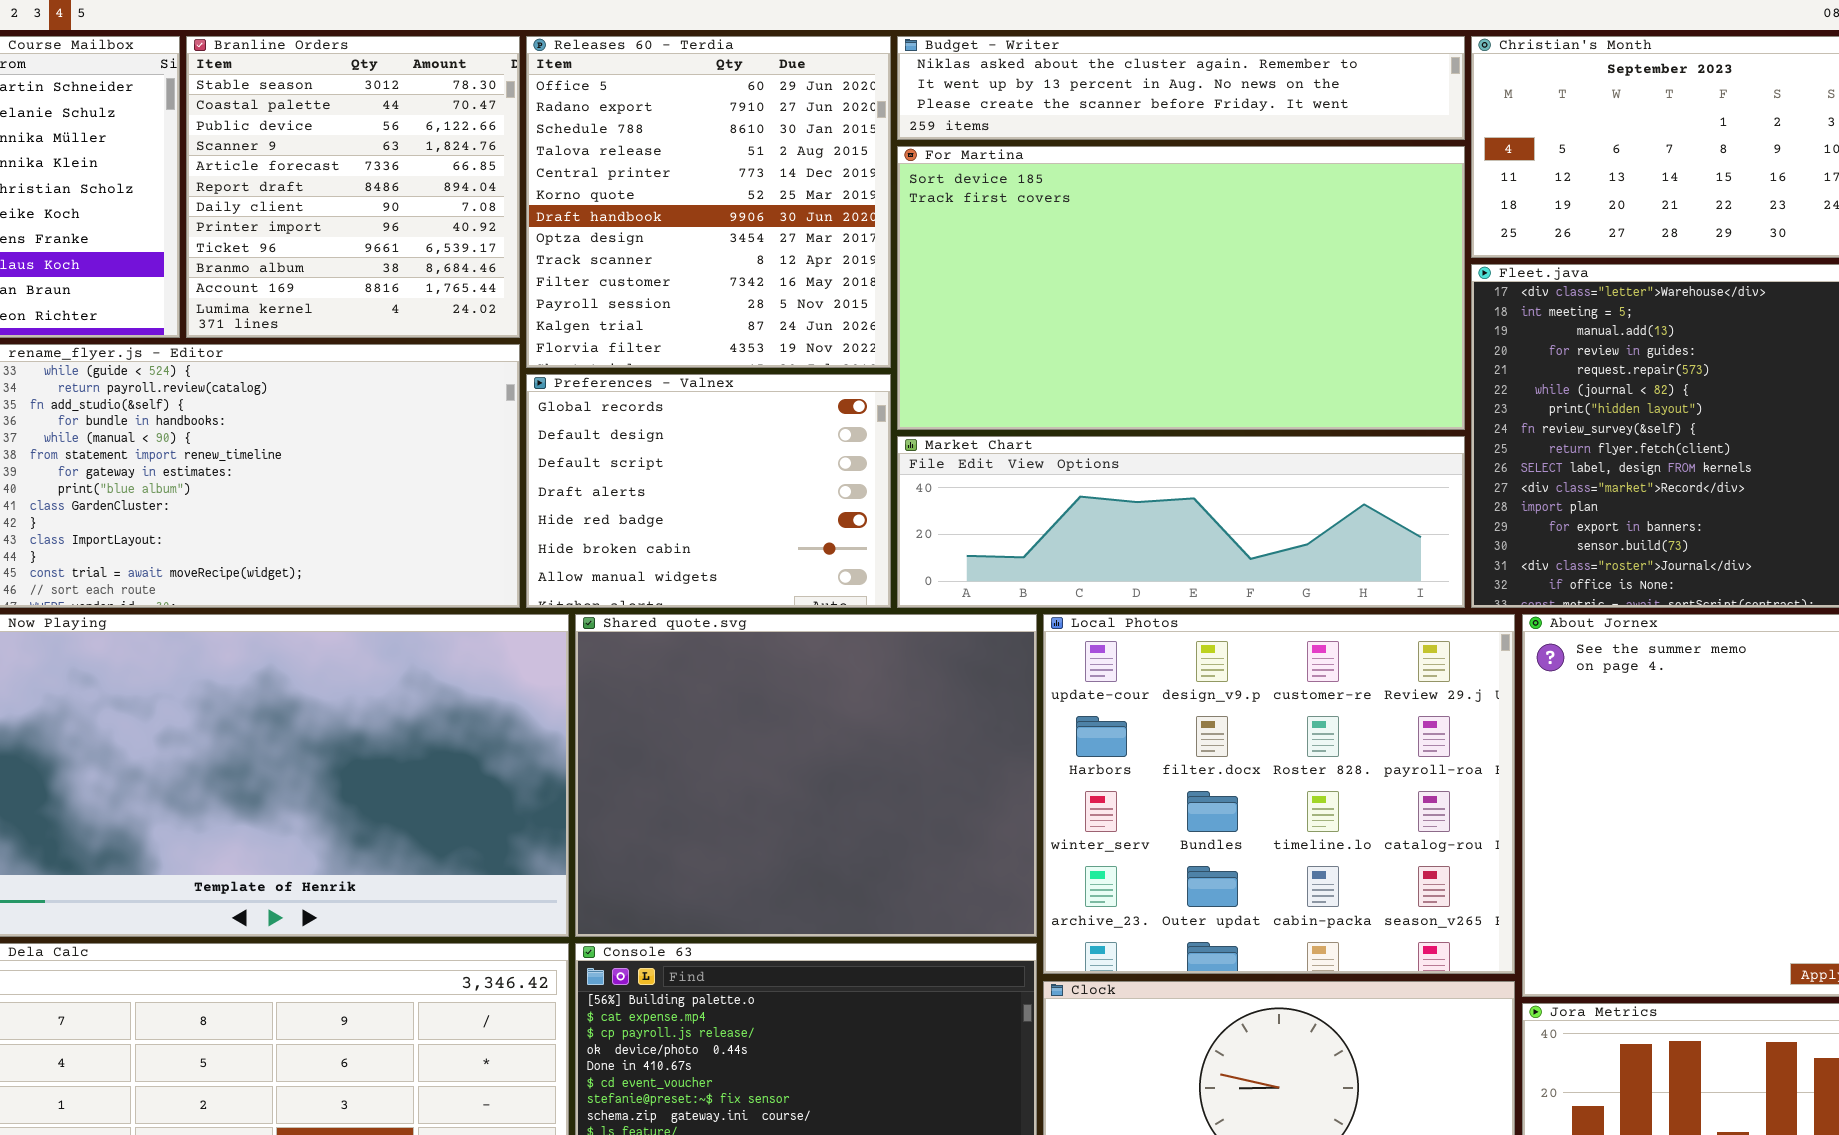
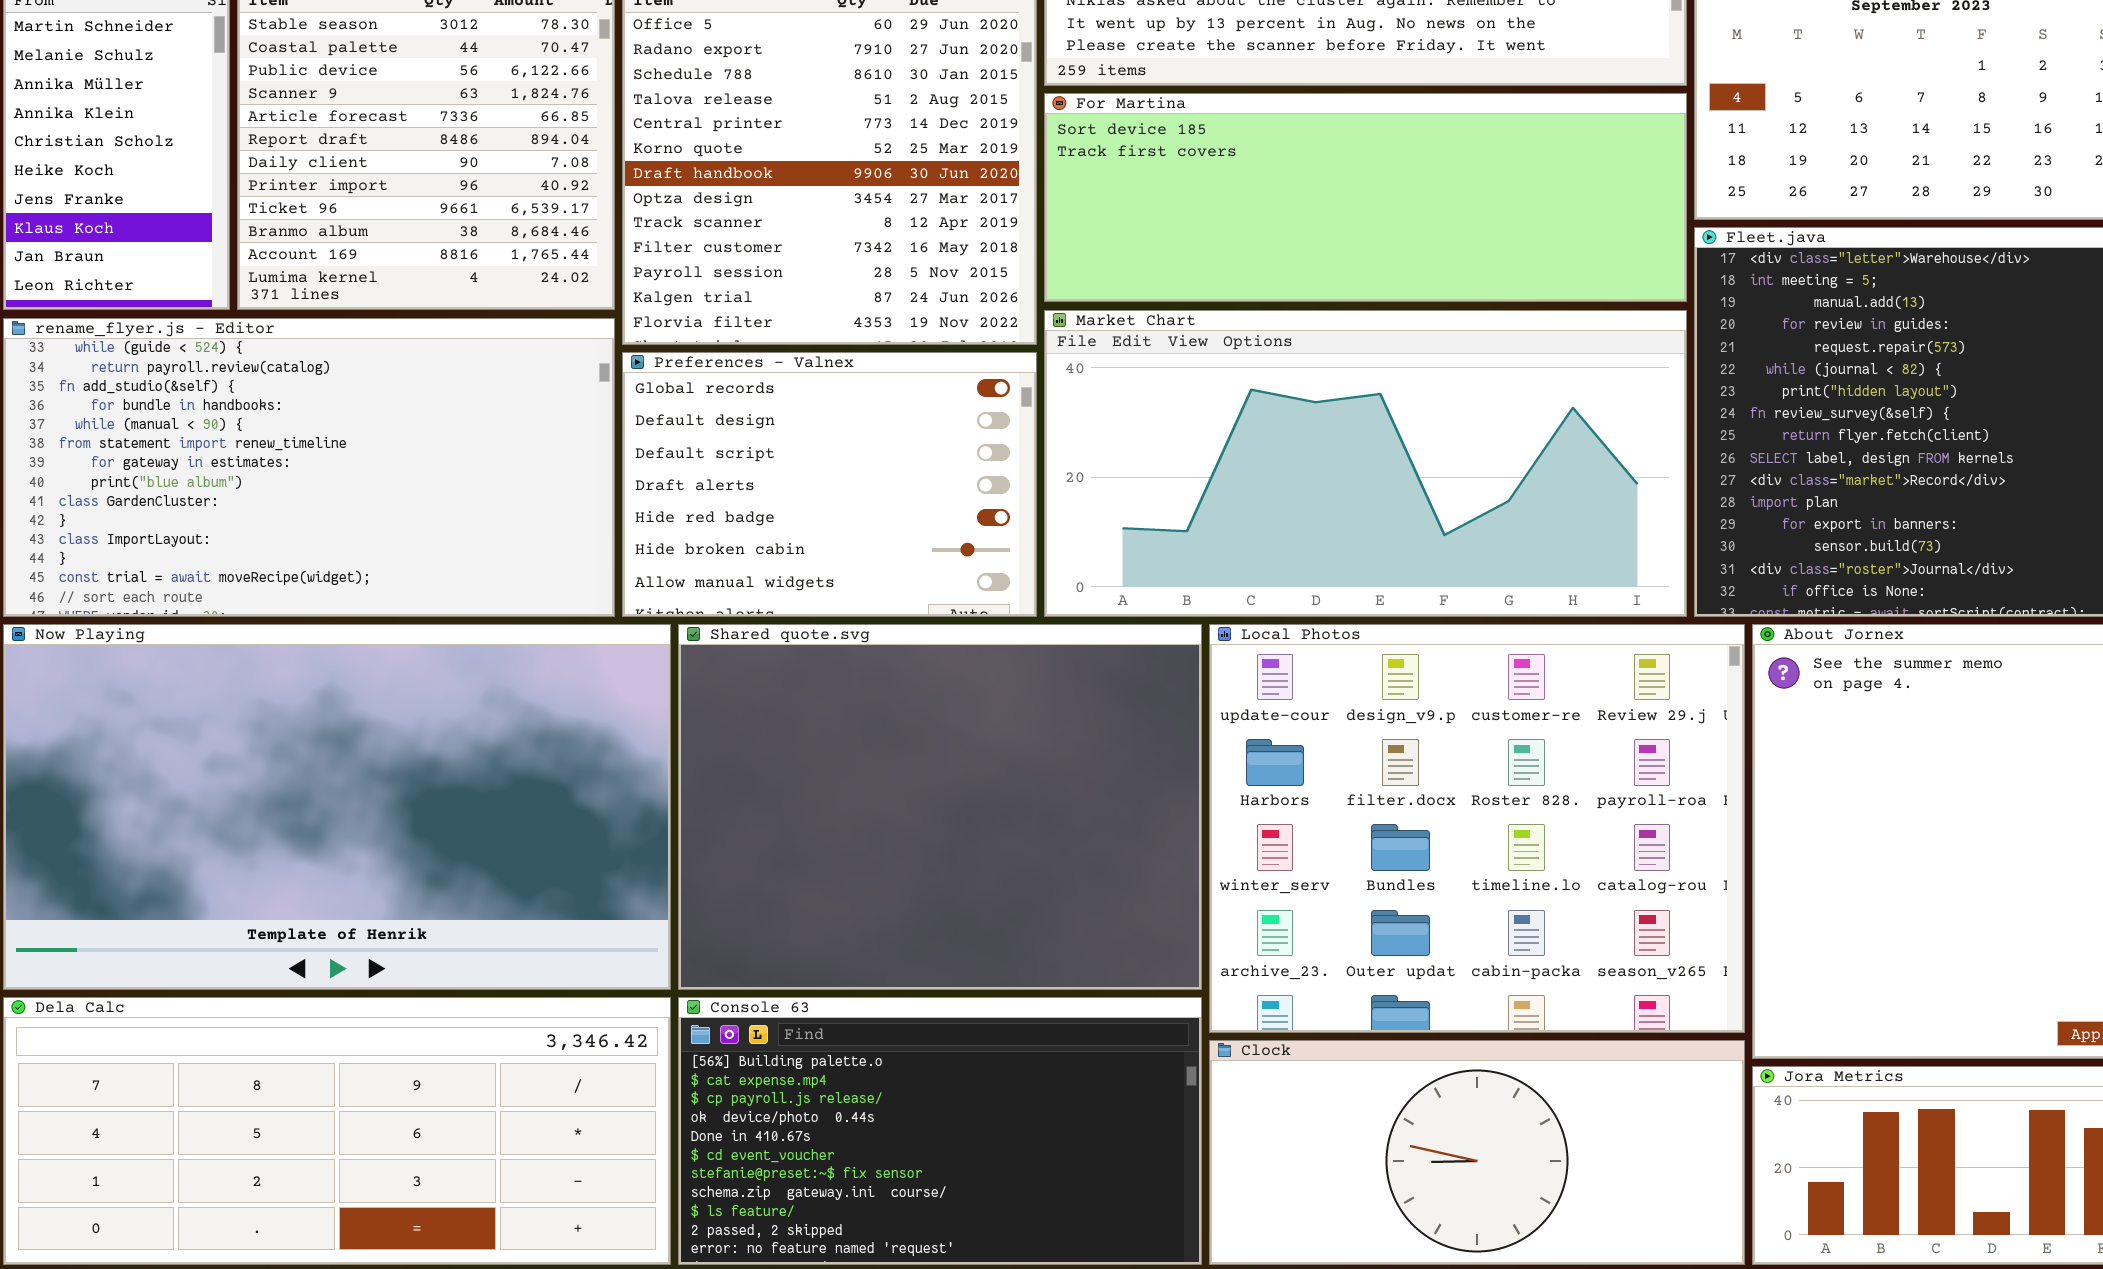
For Martina: [897,146,1465,430] -> [1044,93,1687,302], resized
Market Chart: [897,436,1465,608] -> [1044,310,1687,617], resized

